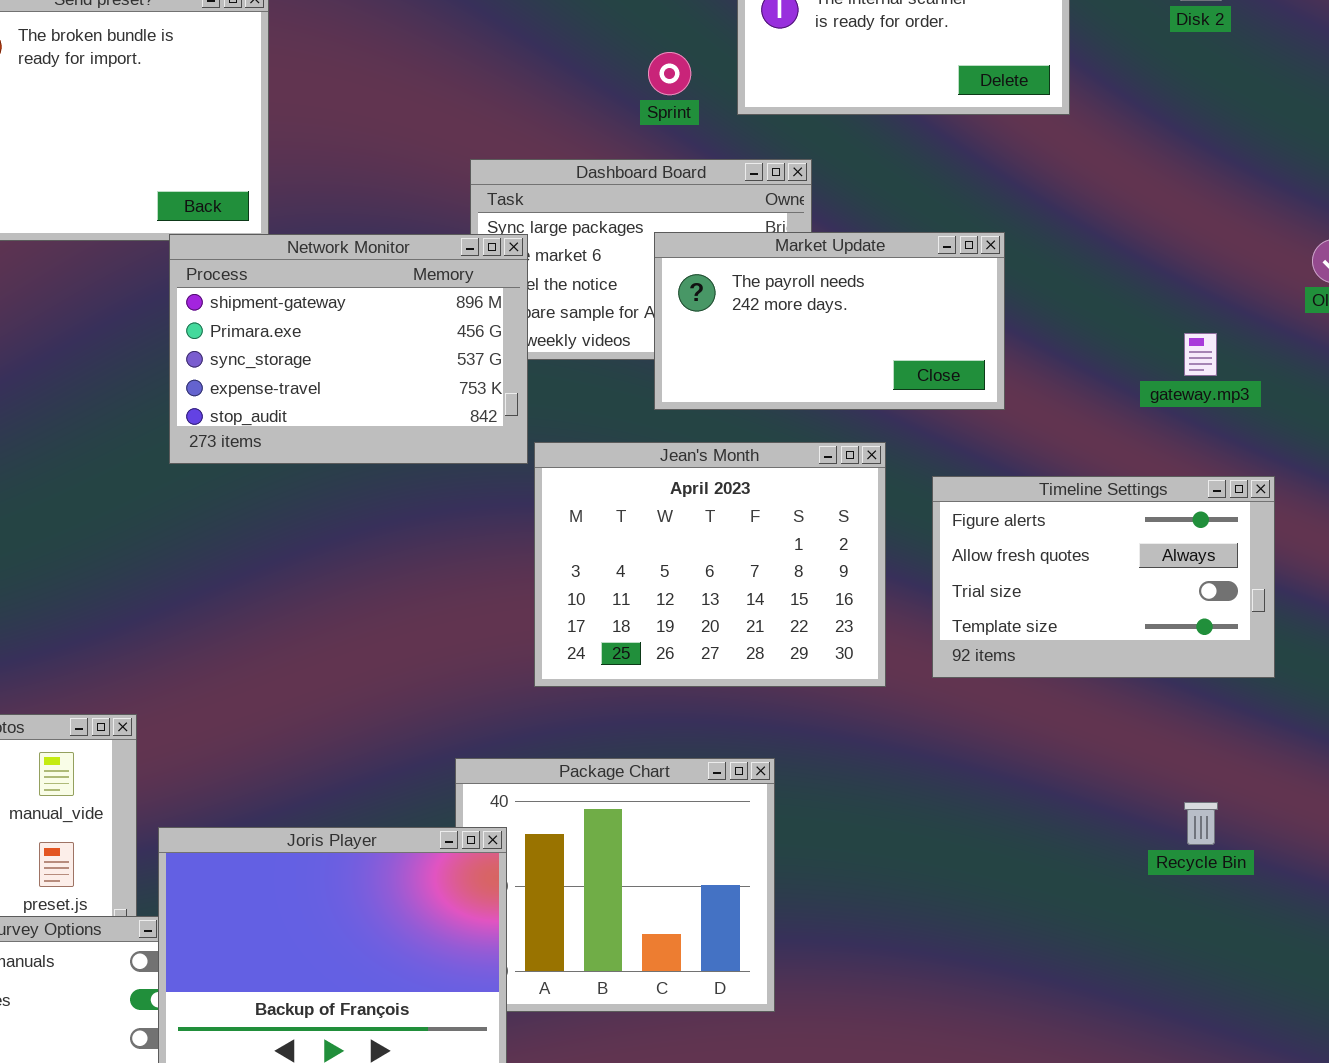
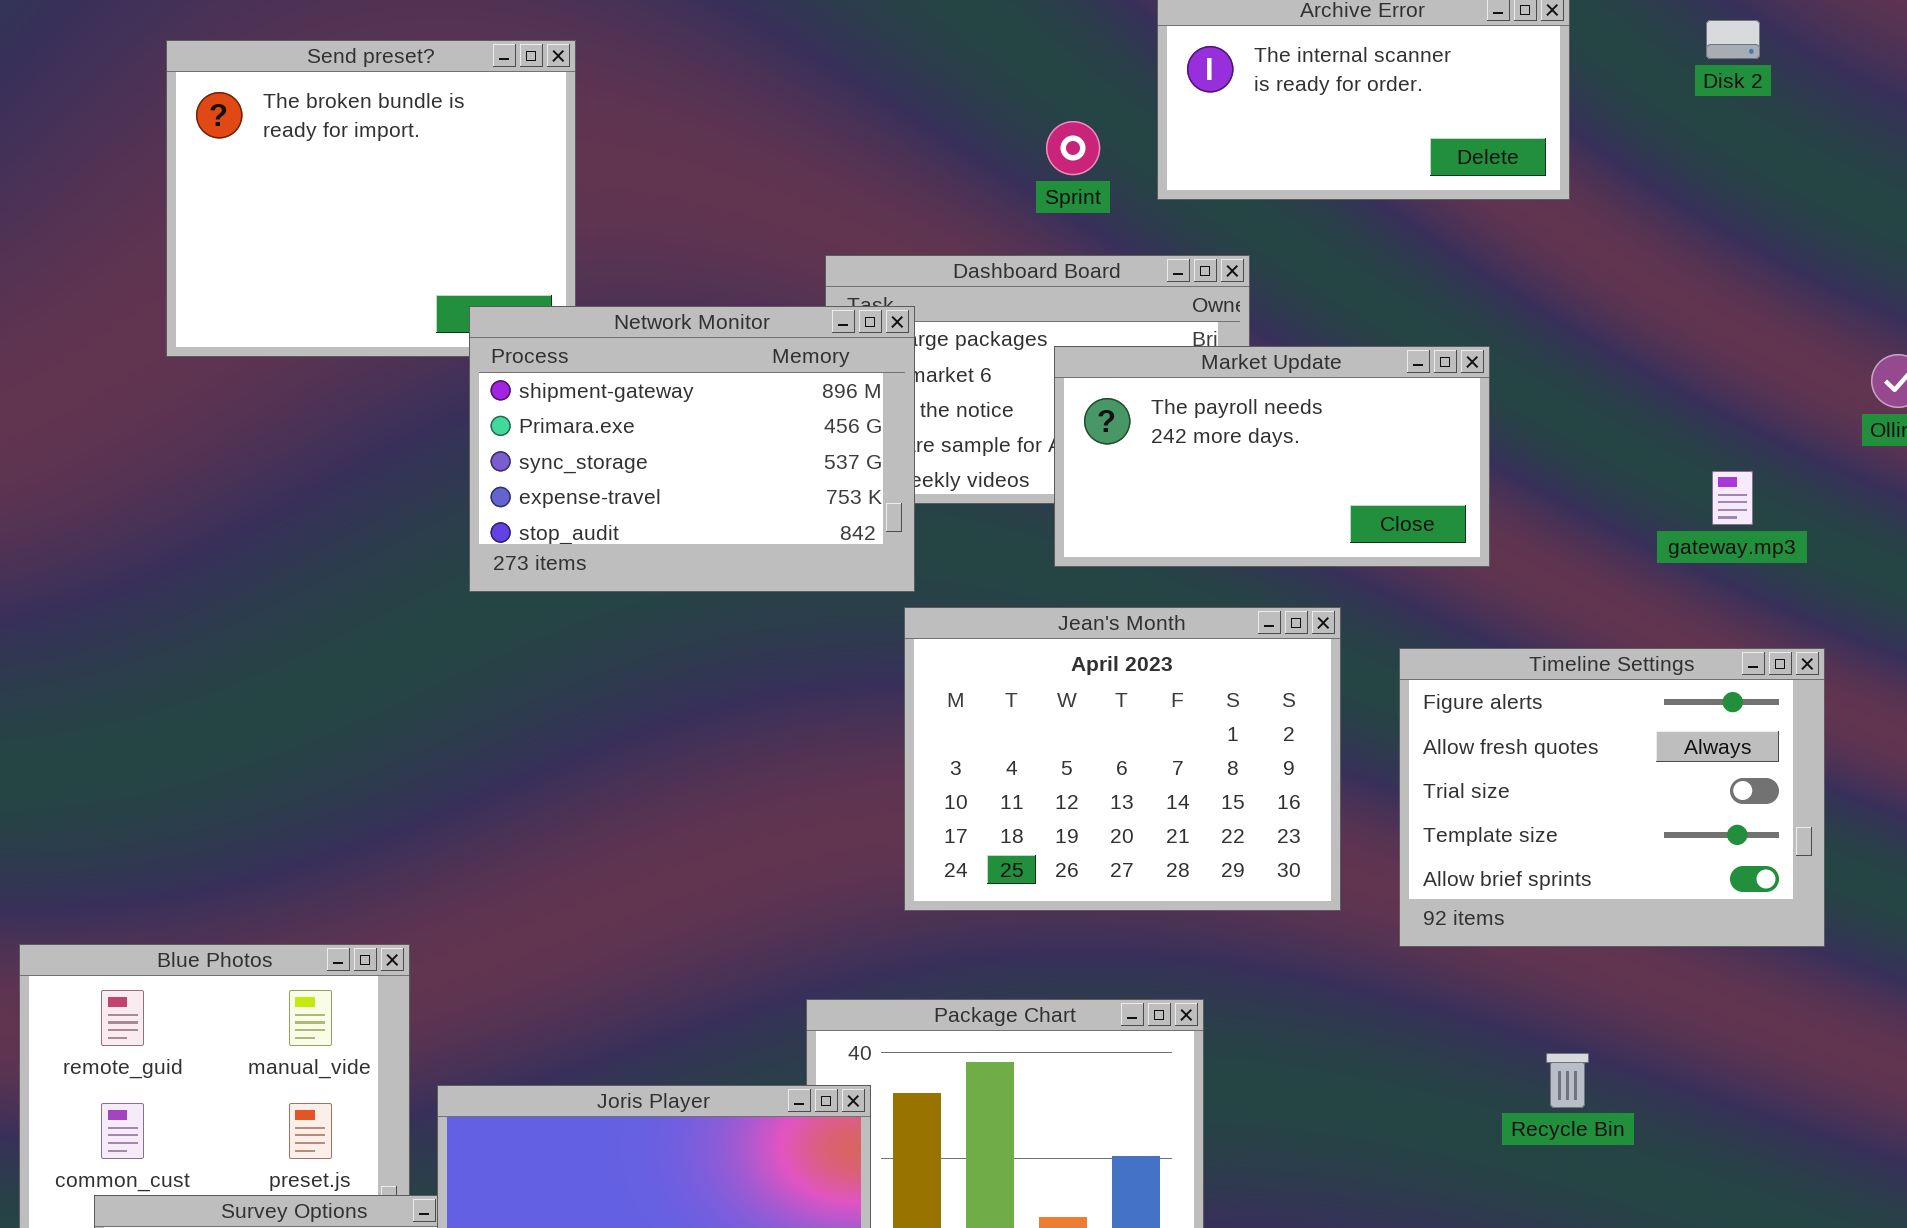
Network Monitor: [169,234,528,464] -> [469,306,915,592], moved
Timeline Settings: [932,476,1275,678] -> [1399,648,1825,947], resized
Recycle Bin: [1184,802,1218,845] -> [1546,1053,1589,1108], moved

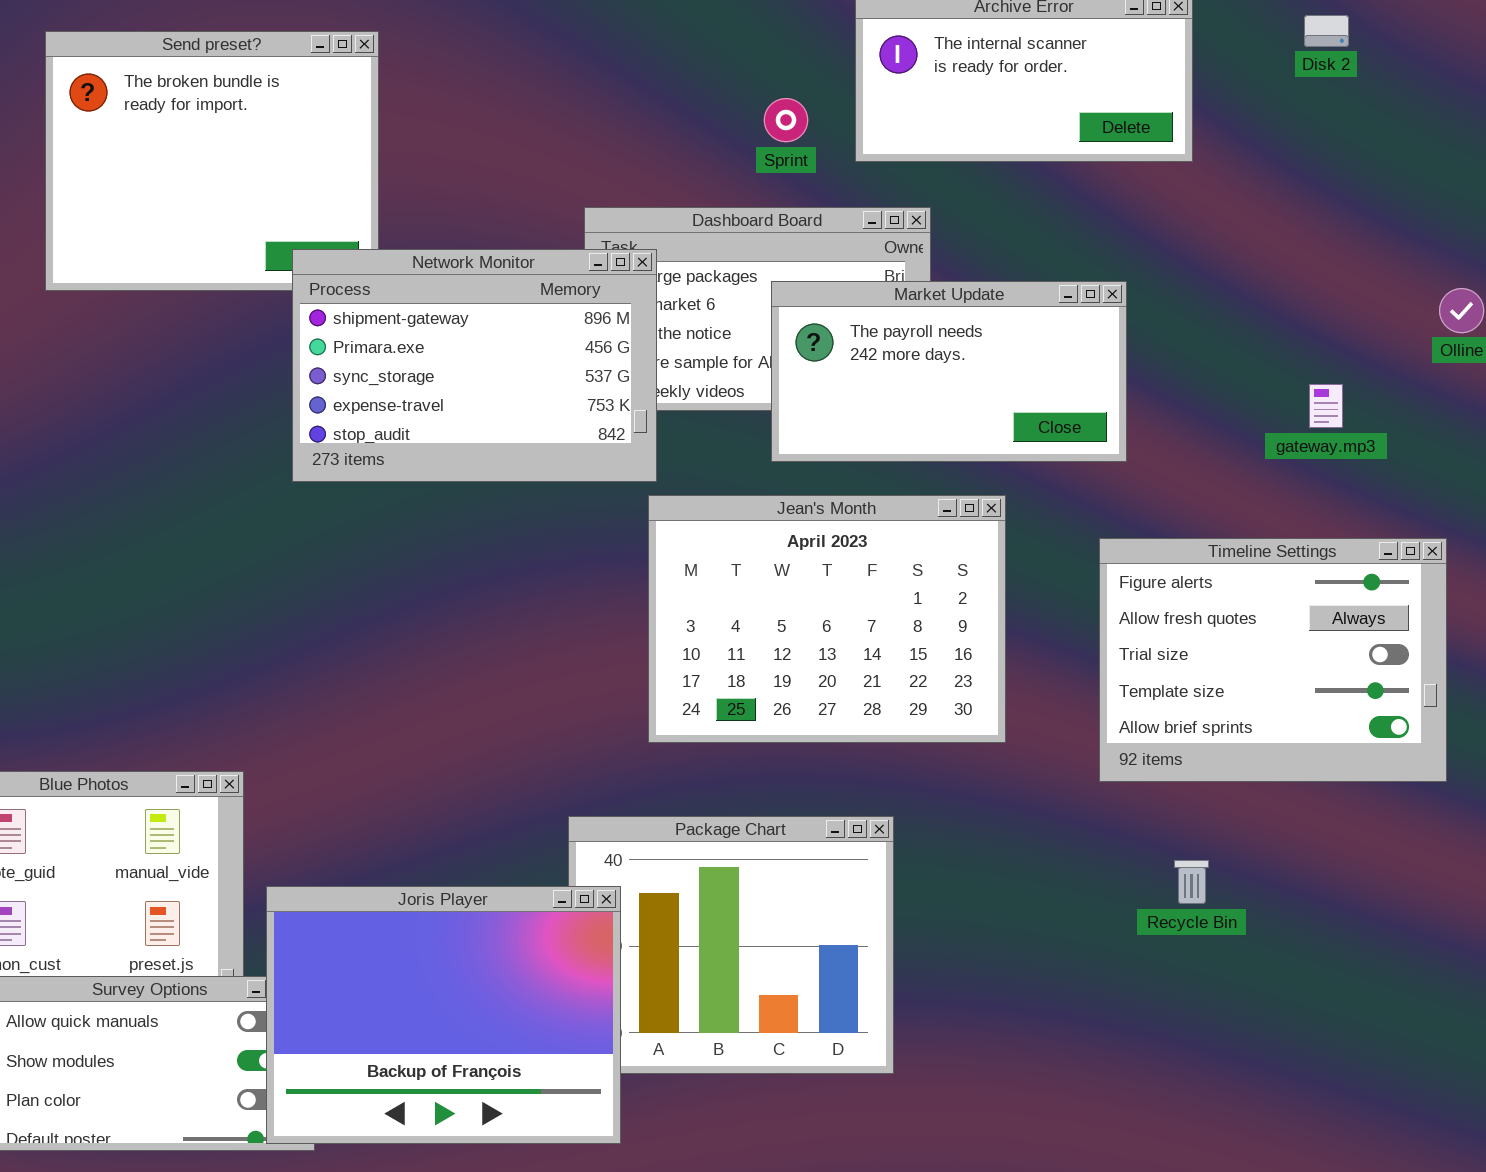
Timeline Settings: [1399,648,1825,947] -> [1099,538,1447,782], moved

